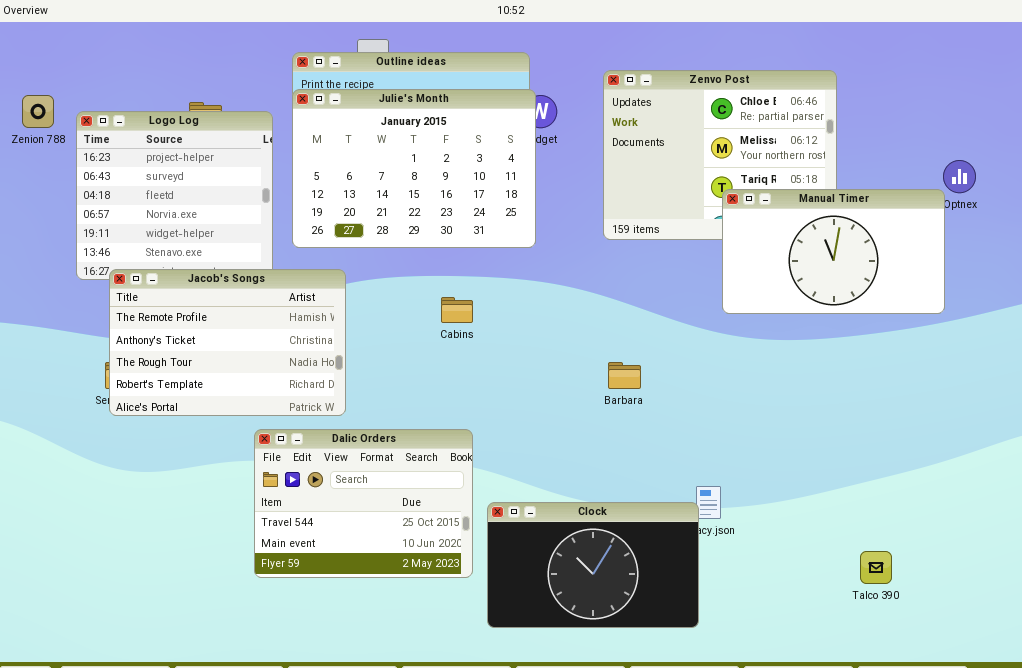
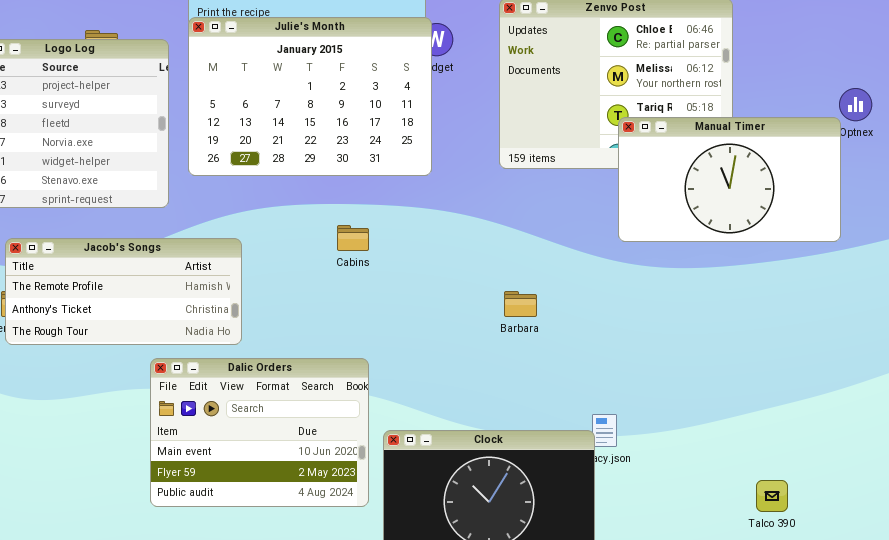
Jacob's Songs: [109,269,346,416] -> [5,238,242,345], resized
Dalic Orders: [254,429,473,578] -> [150,358,369,507], scrolled down 1 row

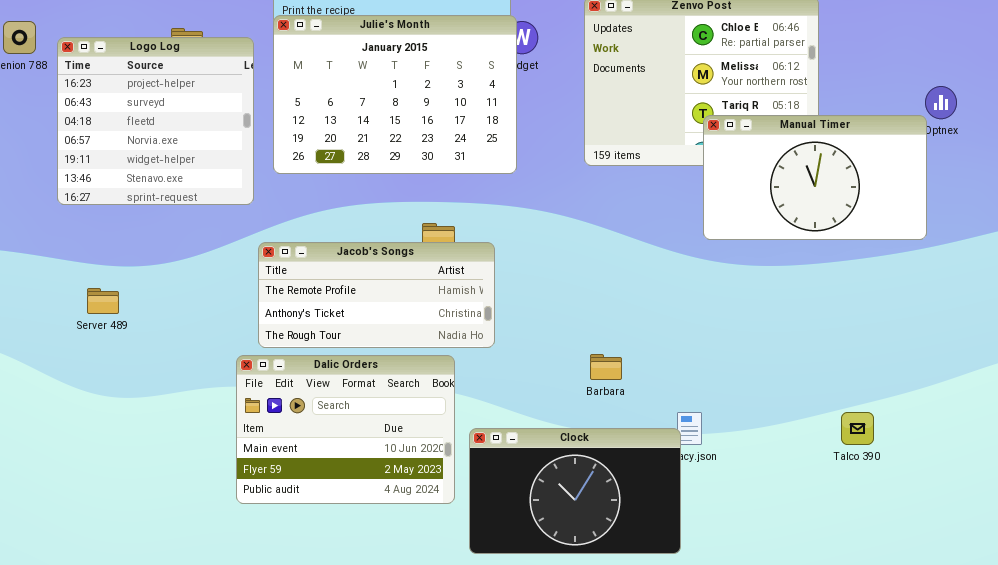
Jacob's Songs: [5,238,242,345] -> [258,242,495,348], moved
Barbara: [504,291,537,317] -> [590,354,622,380], moved
Talco 390: [756,480,788,512] -> [841,412,874,445], moved

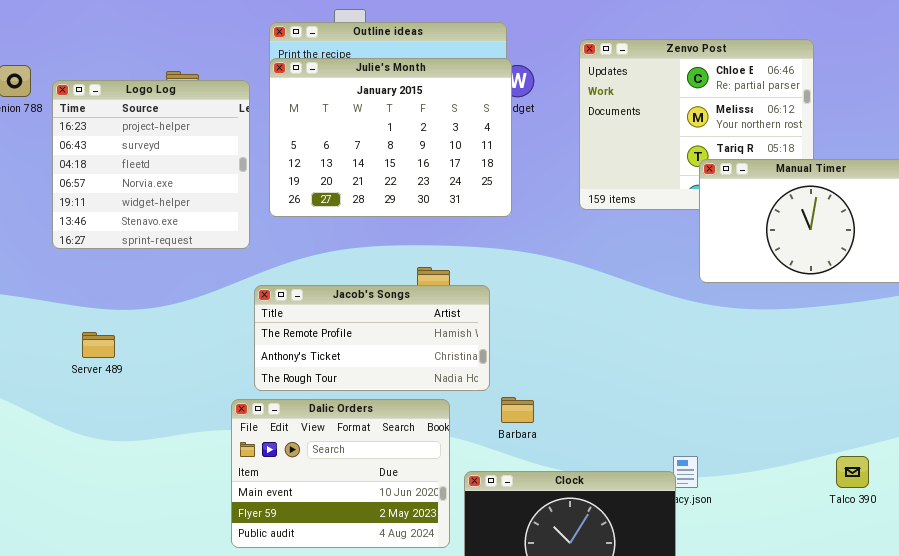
Barbara: [590,354,622,380] -> [501,397,534,423], moved

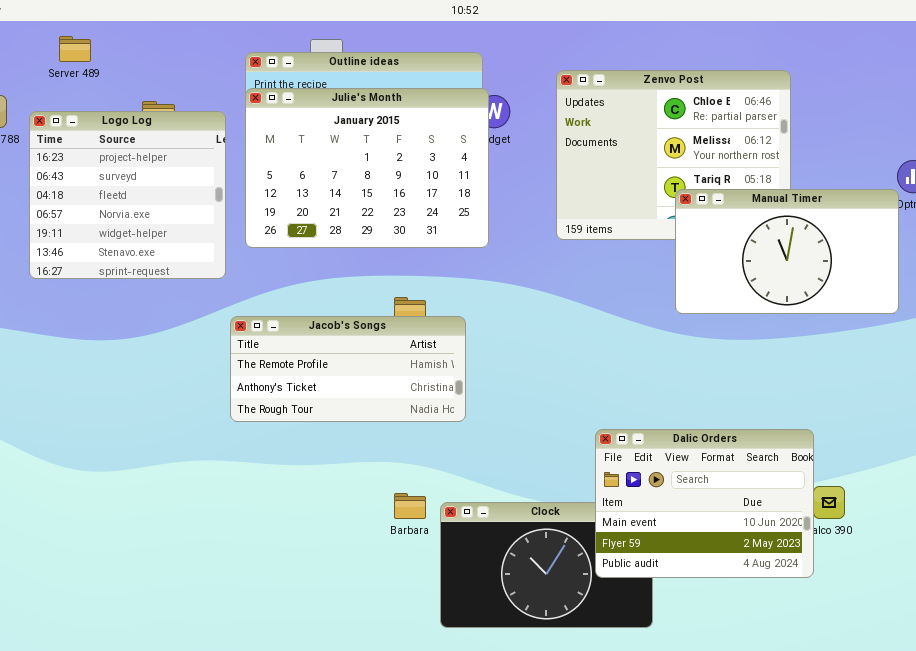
Server 489: [82,332,115,358] -> [59,36,91,62], moved
Barbara: [501,397,534,423] -> [394,493,426,519], moved
Dalic Orders: [231,399,450,548] -> [595,429,814,578], moved

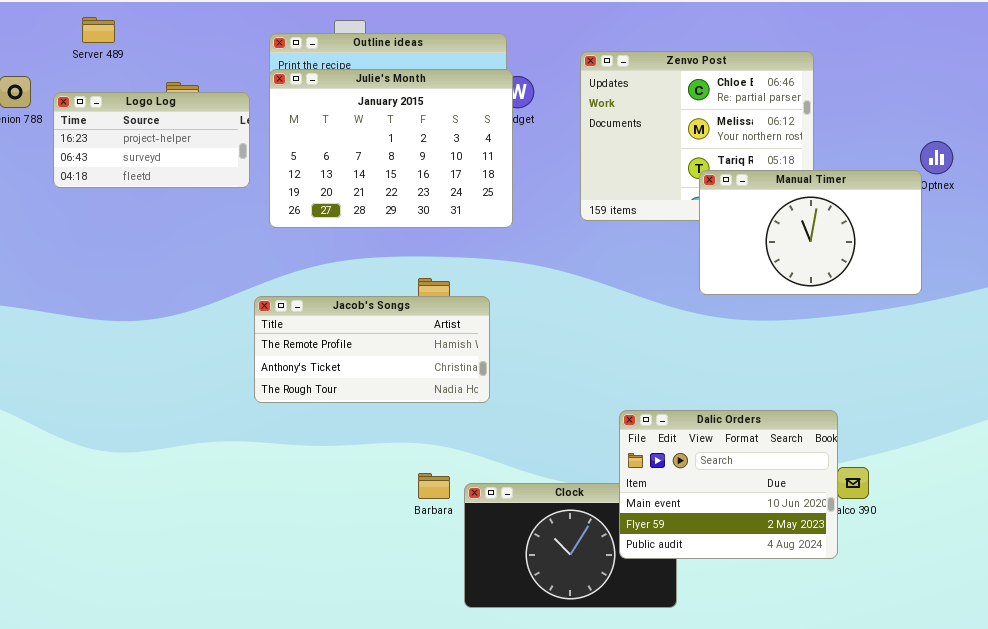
Logo Log: [29,111,226,279] -> [53,92,250,188], resized

